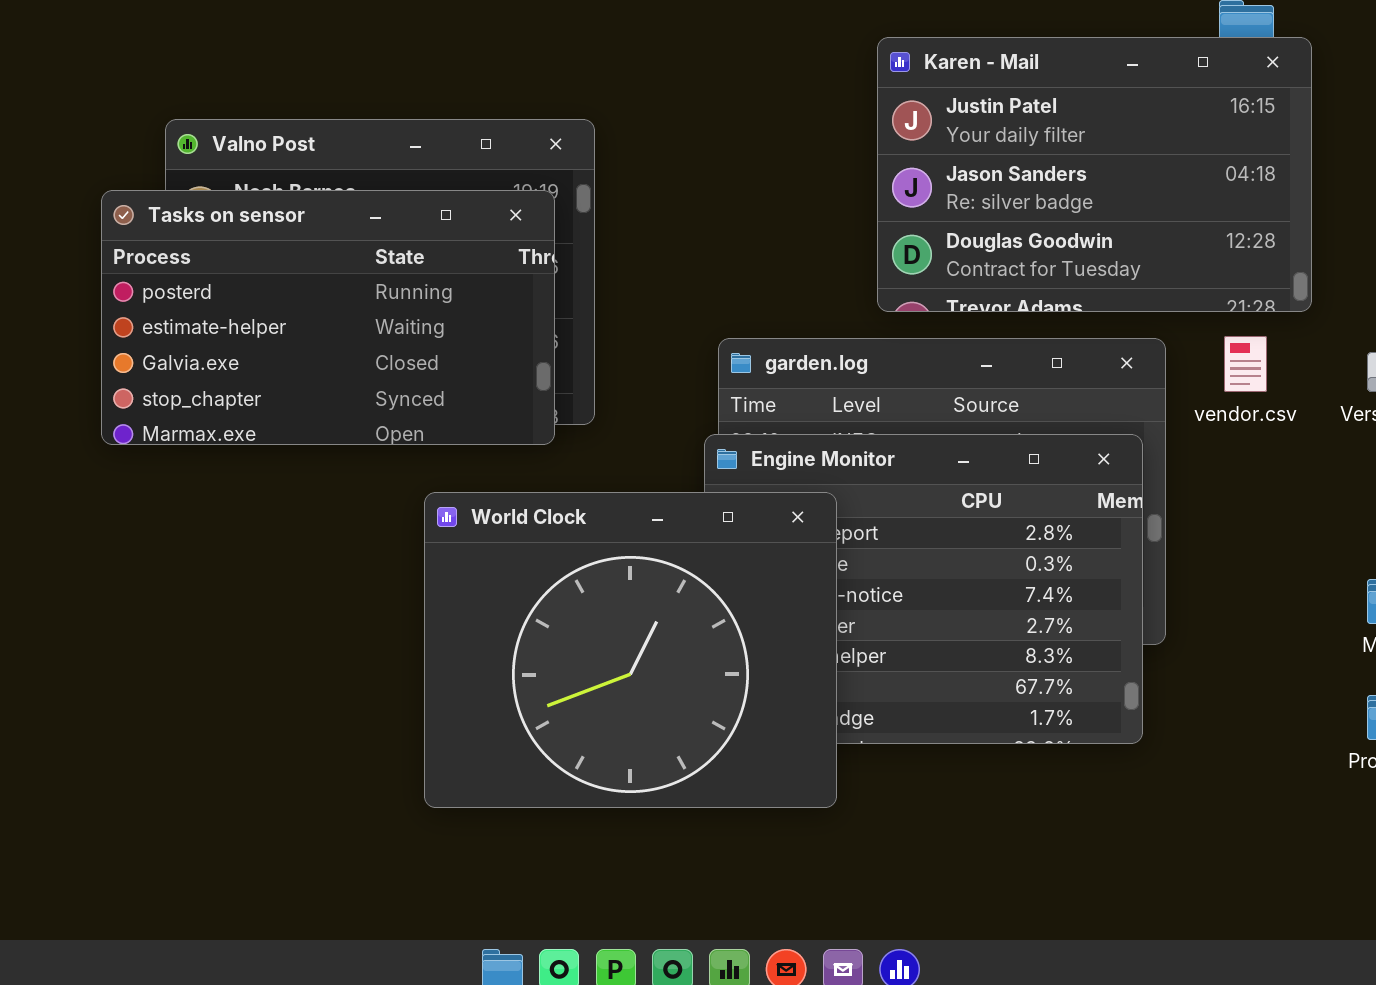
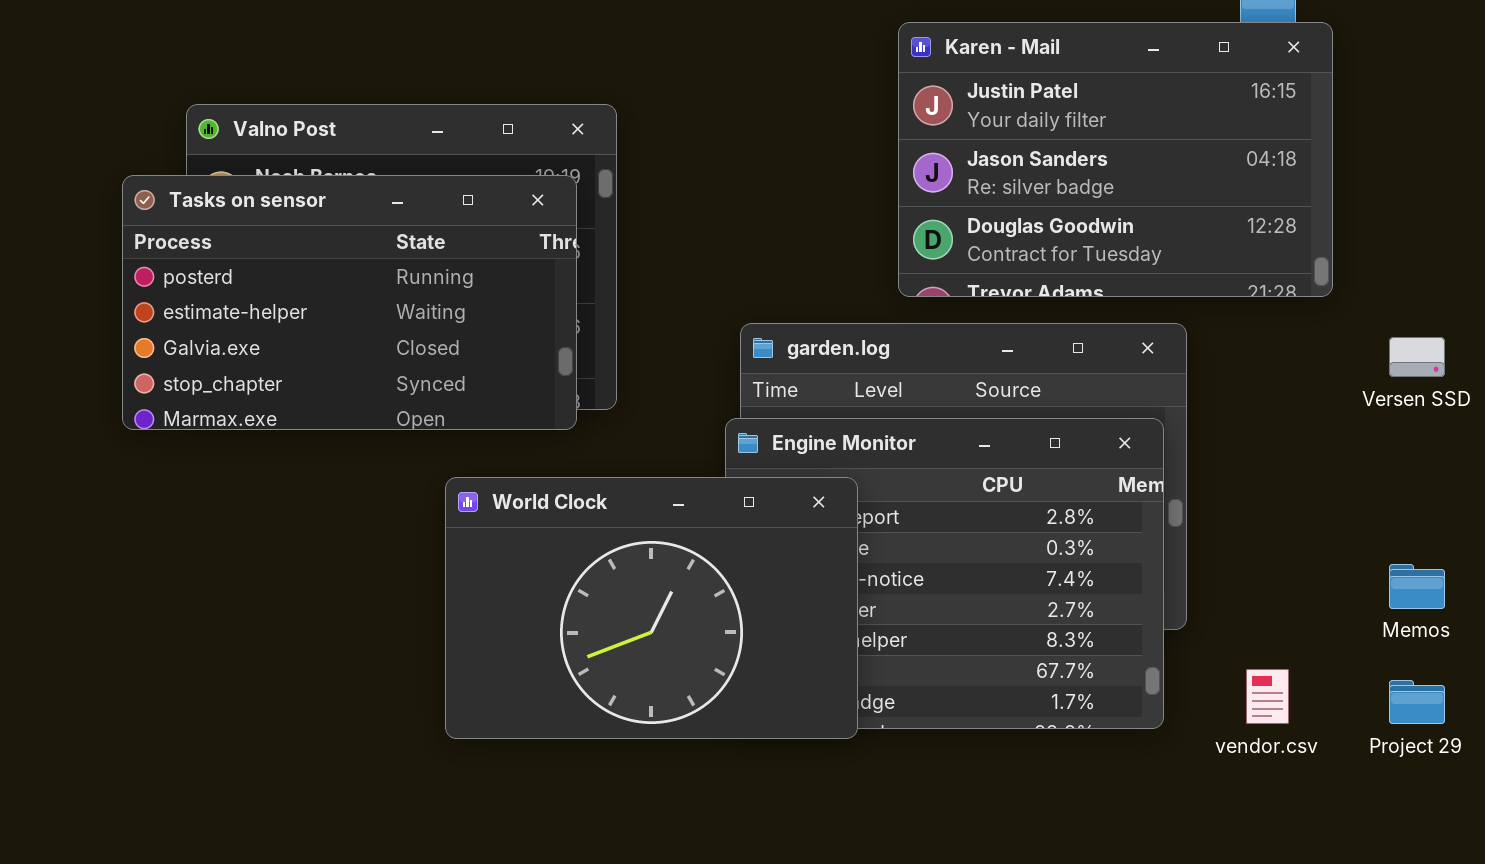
vendor.csv: [1224,336,1267,392] -> [1246,669,1289,724], moved
World Clock: [424,492,837,808] -> [445,477,858,739], resized

